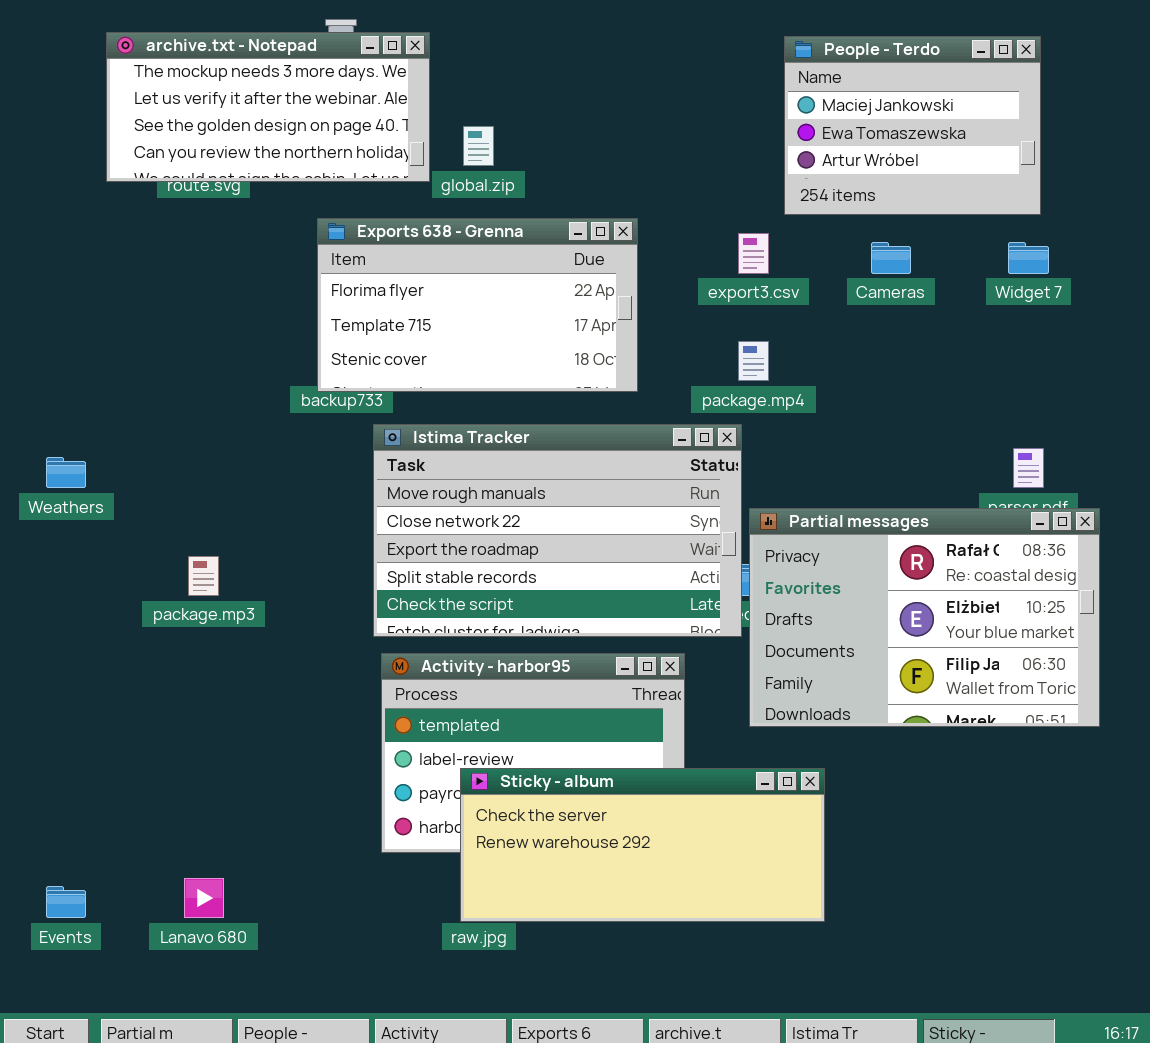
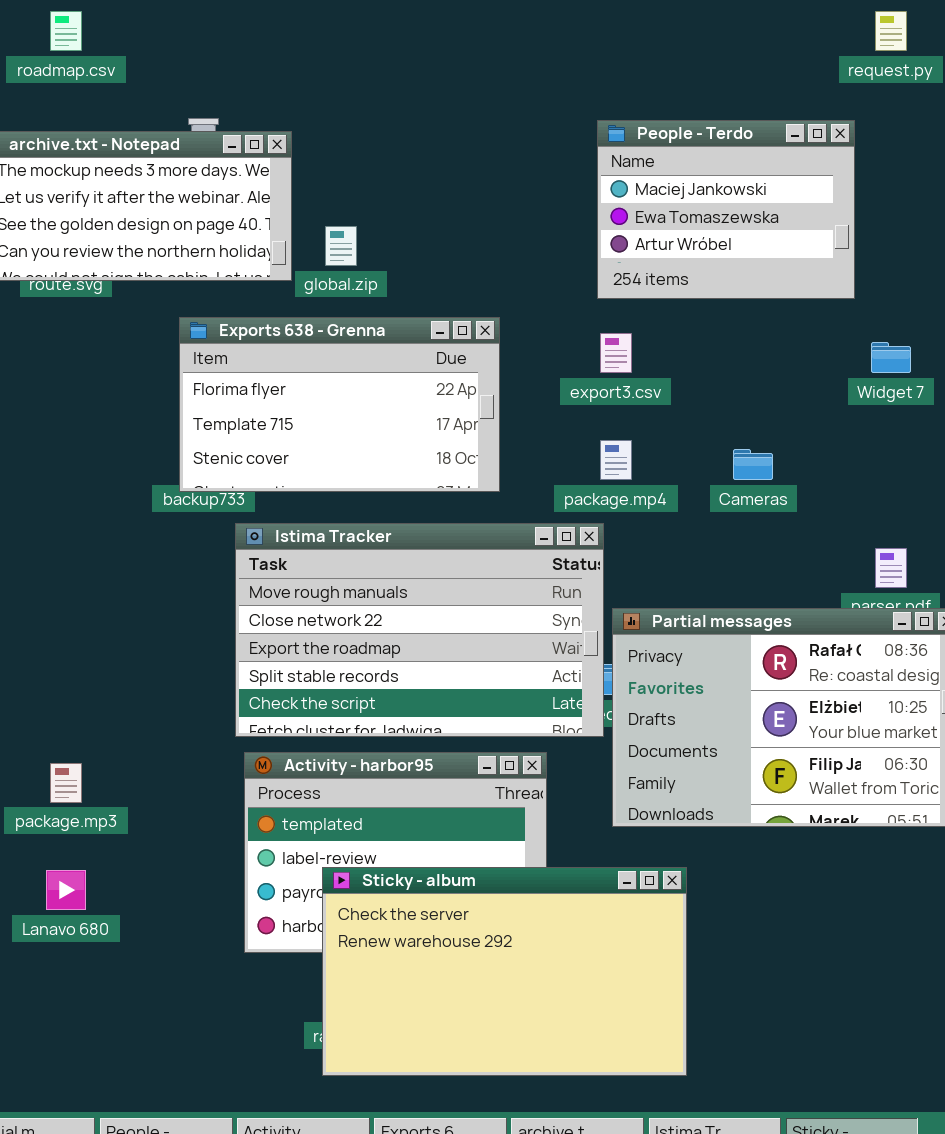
People - Terdo: [784,36,1041,215] -> [597,120,855,299], moved
Cameras: [871,242,911,274] -> [733,449,773,480], moved
package.mp3: [188,556,219,596] -> [50,763,82,803], moved
Sticky - album: [460,768,825,922] -> [322,867,687,1076], resized
Lanavo 680: [184,878,224,918] -> [46,870,86,910], moved

